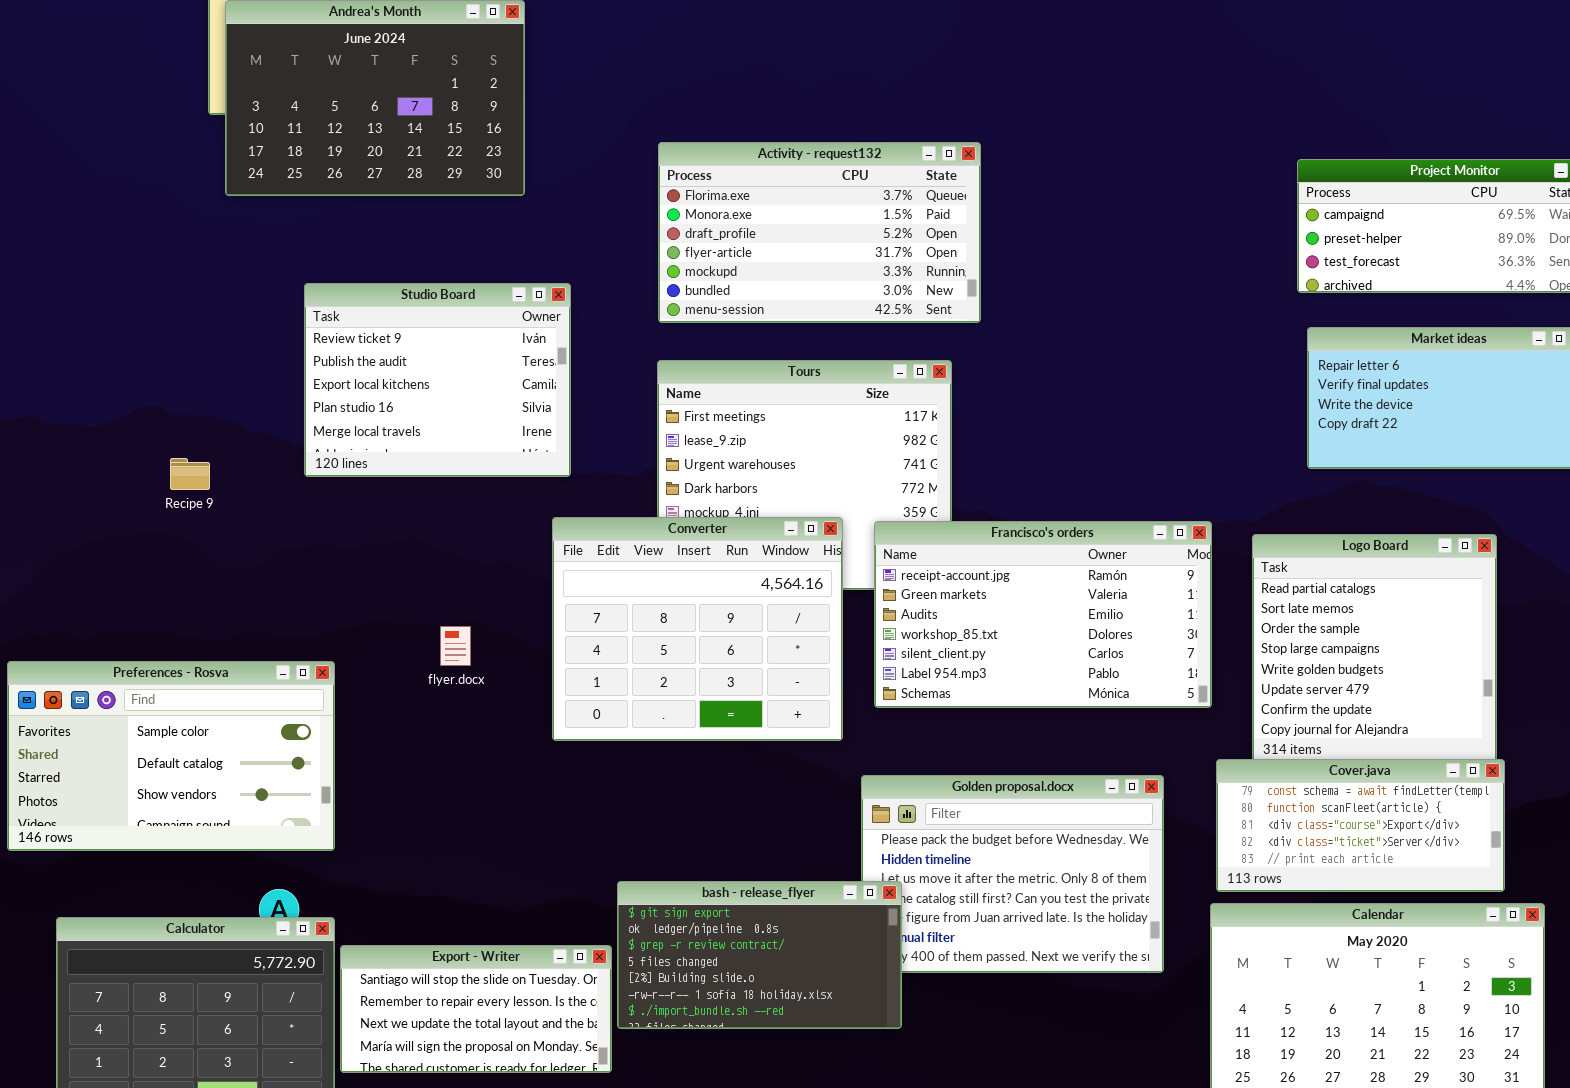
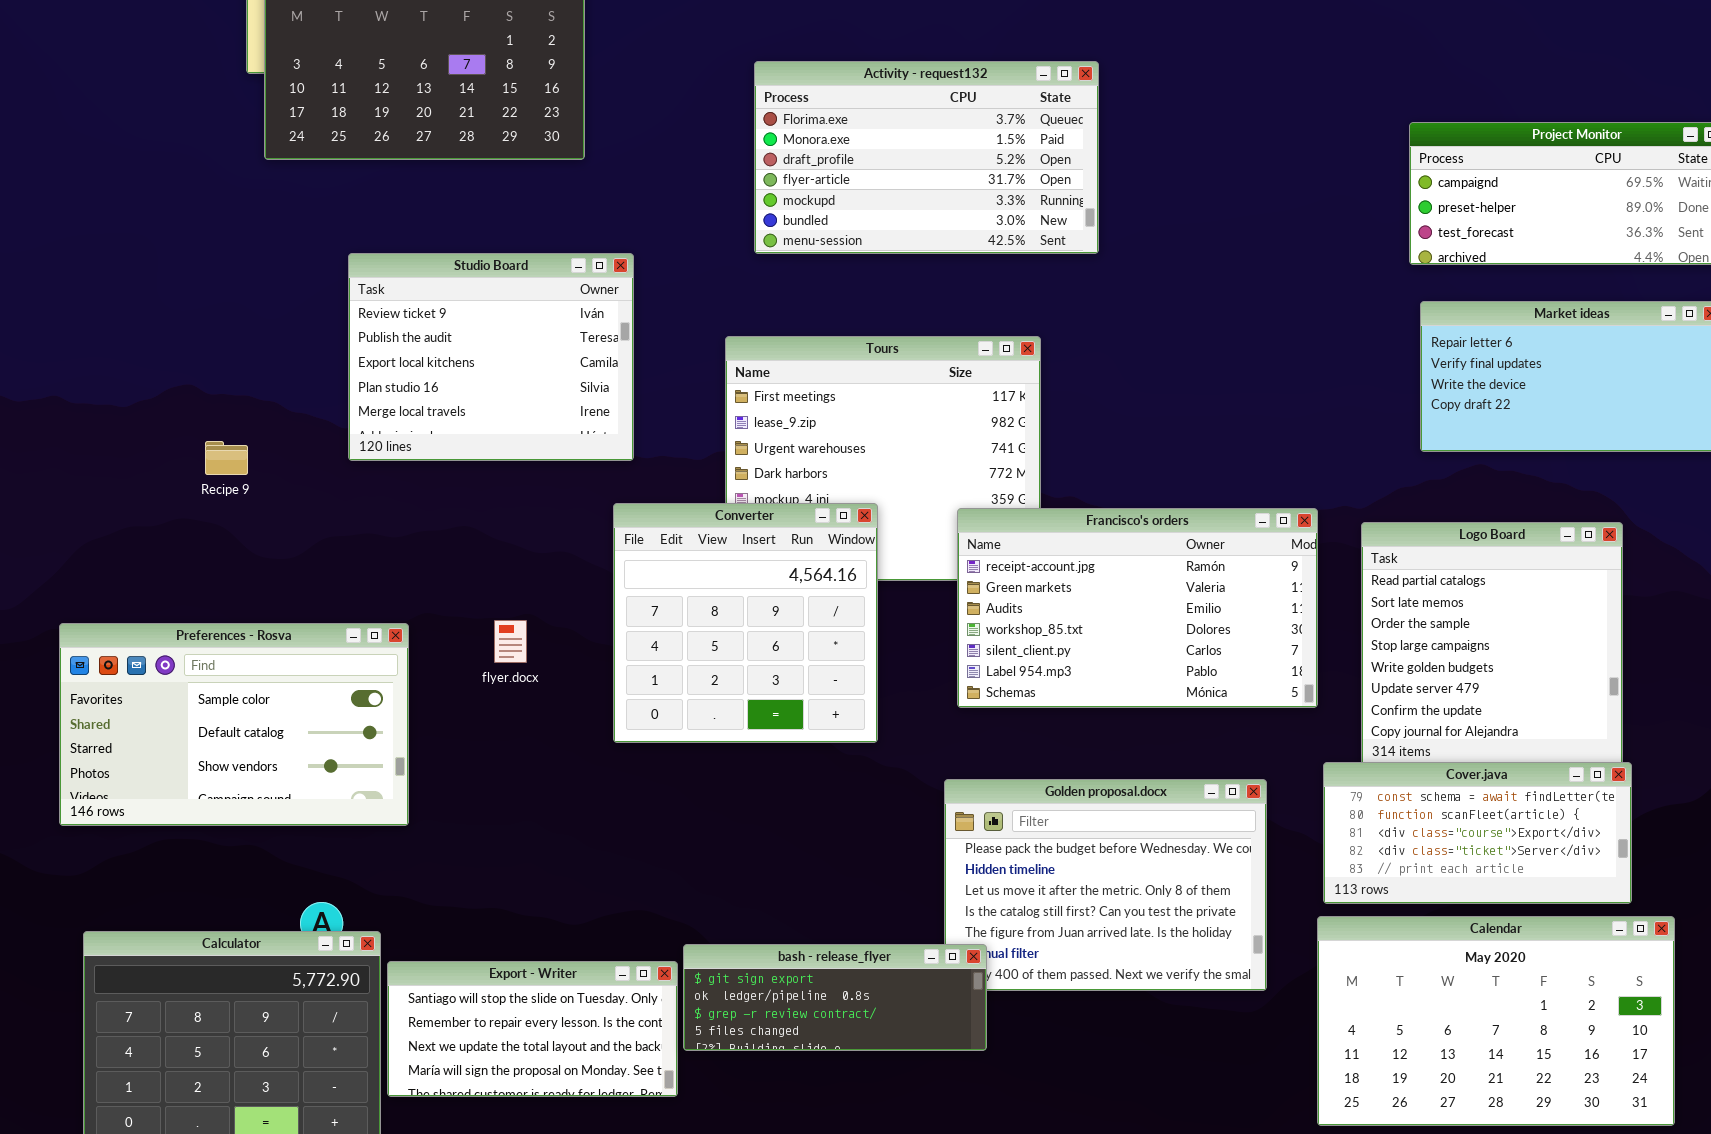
Activity - request132: [658,142,981,323] -> [754,61,1099,254], moved
Converter: [552,517,843,741] -> [613,503,878,743], resized
Preferences - Rosva: [7,661,335,851] -> [59,623,409,826], moved
bash - release_flyer: [617,881,902,1029] -> [683,944,987,1051], resized

